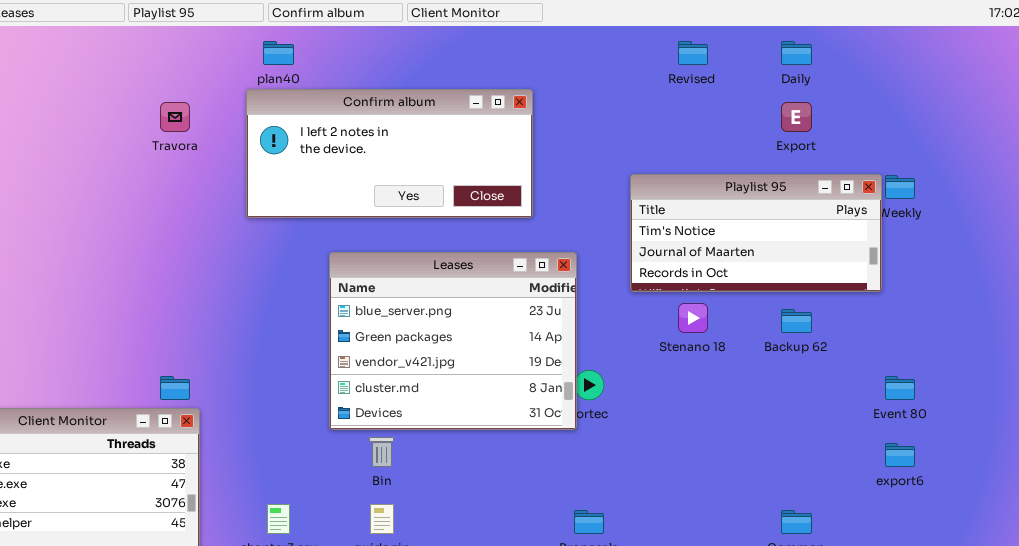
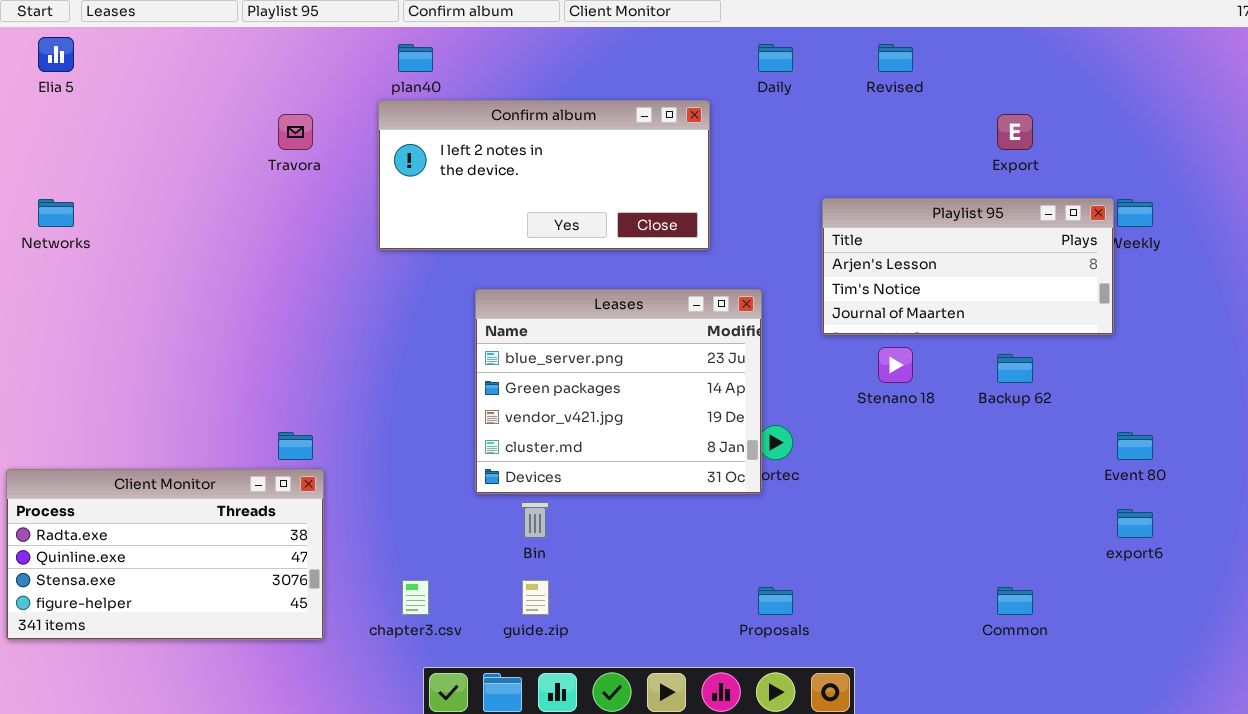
Daily: [781,41,812,65] -> [758,44,793,72], moved
Playlist 95: [630,174,882,292] -> [822,198,1114,335], scrolled up 1 row

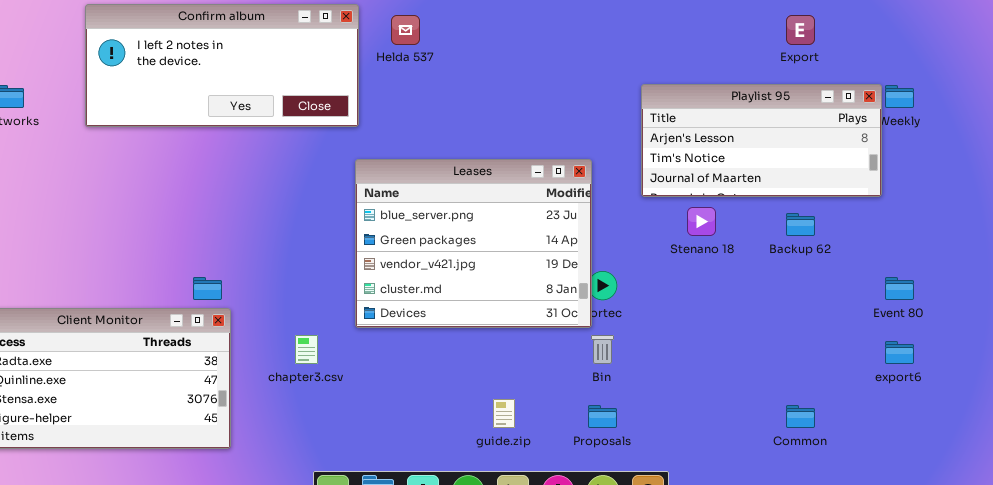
Confirm album: [378,100,710,250] -> [85,4,359,127], moved
Bin: [521,502,549,538] -> [591,335,614,364], moved
chapter3.csv: [402,580,429,615] -> [295,335,318,364], moved
guide.zip: [522,580,549,615] -> [493,399,515,428], moved

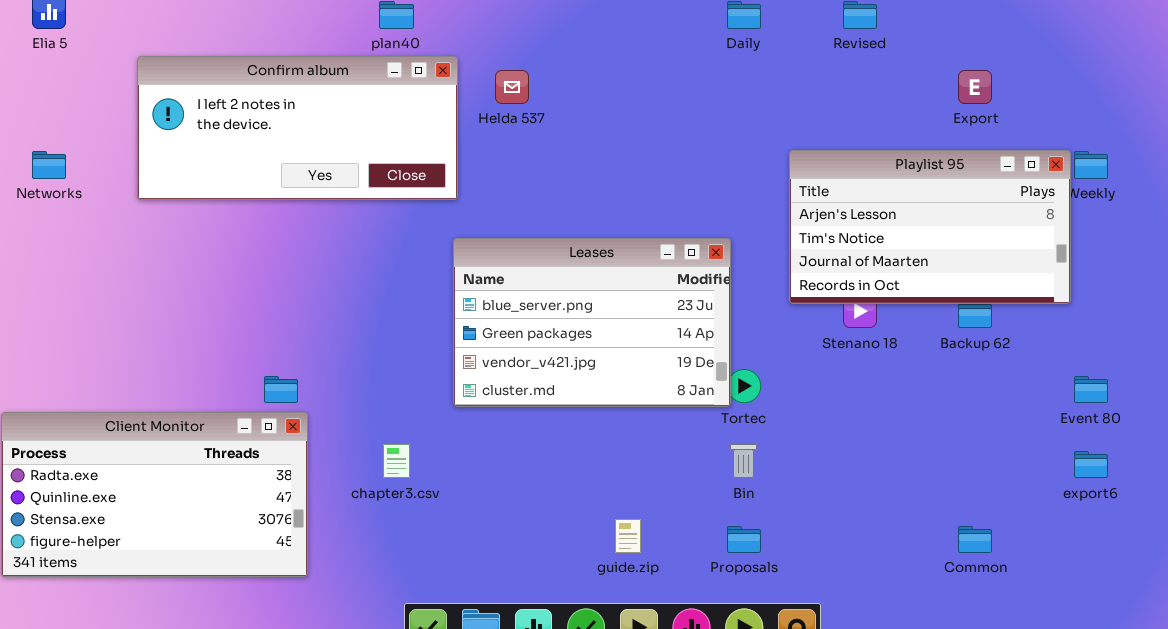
Playlist 95: [641,84,882,197] -> [789,150,1071,304], resized
Leases: [355,159,592,328] -> [453,238,731,407], resized

